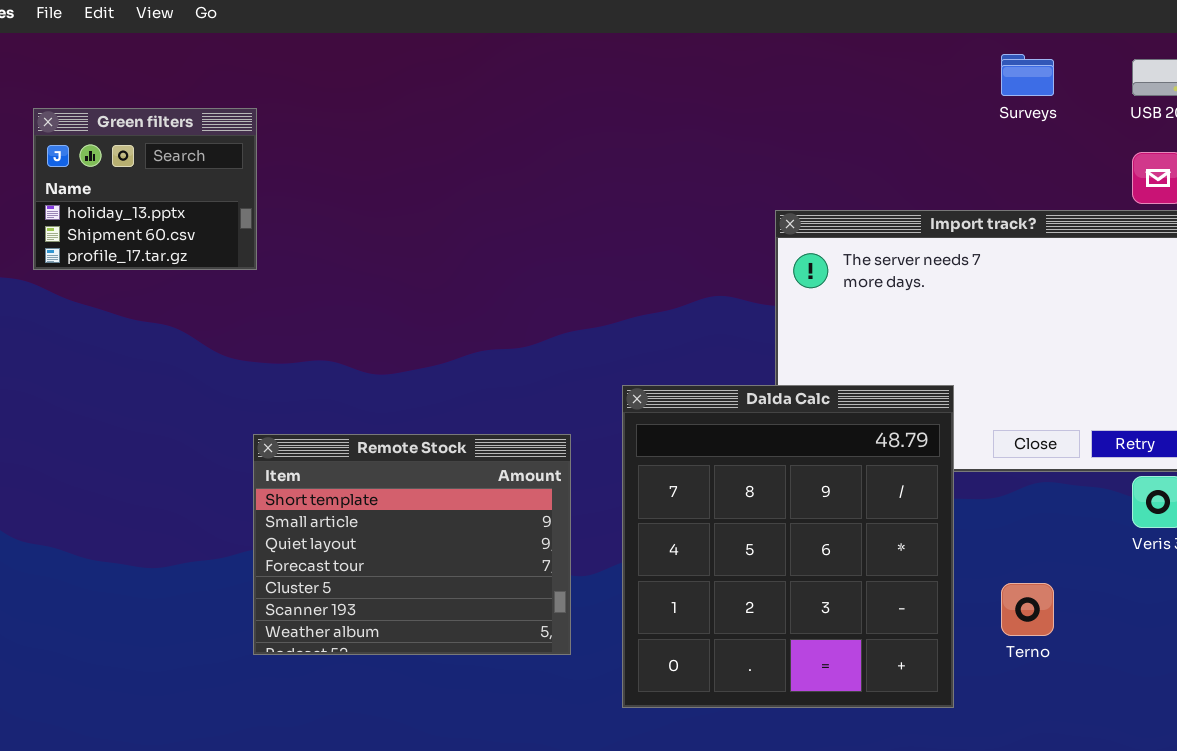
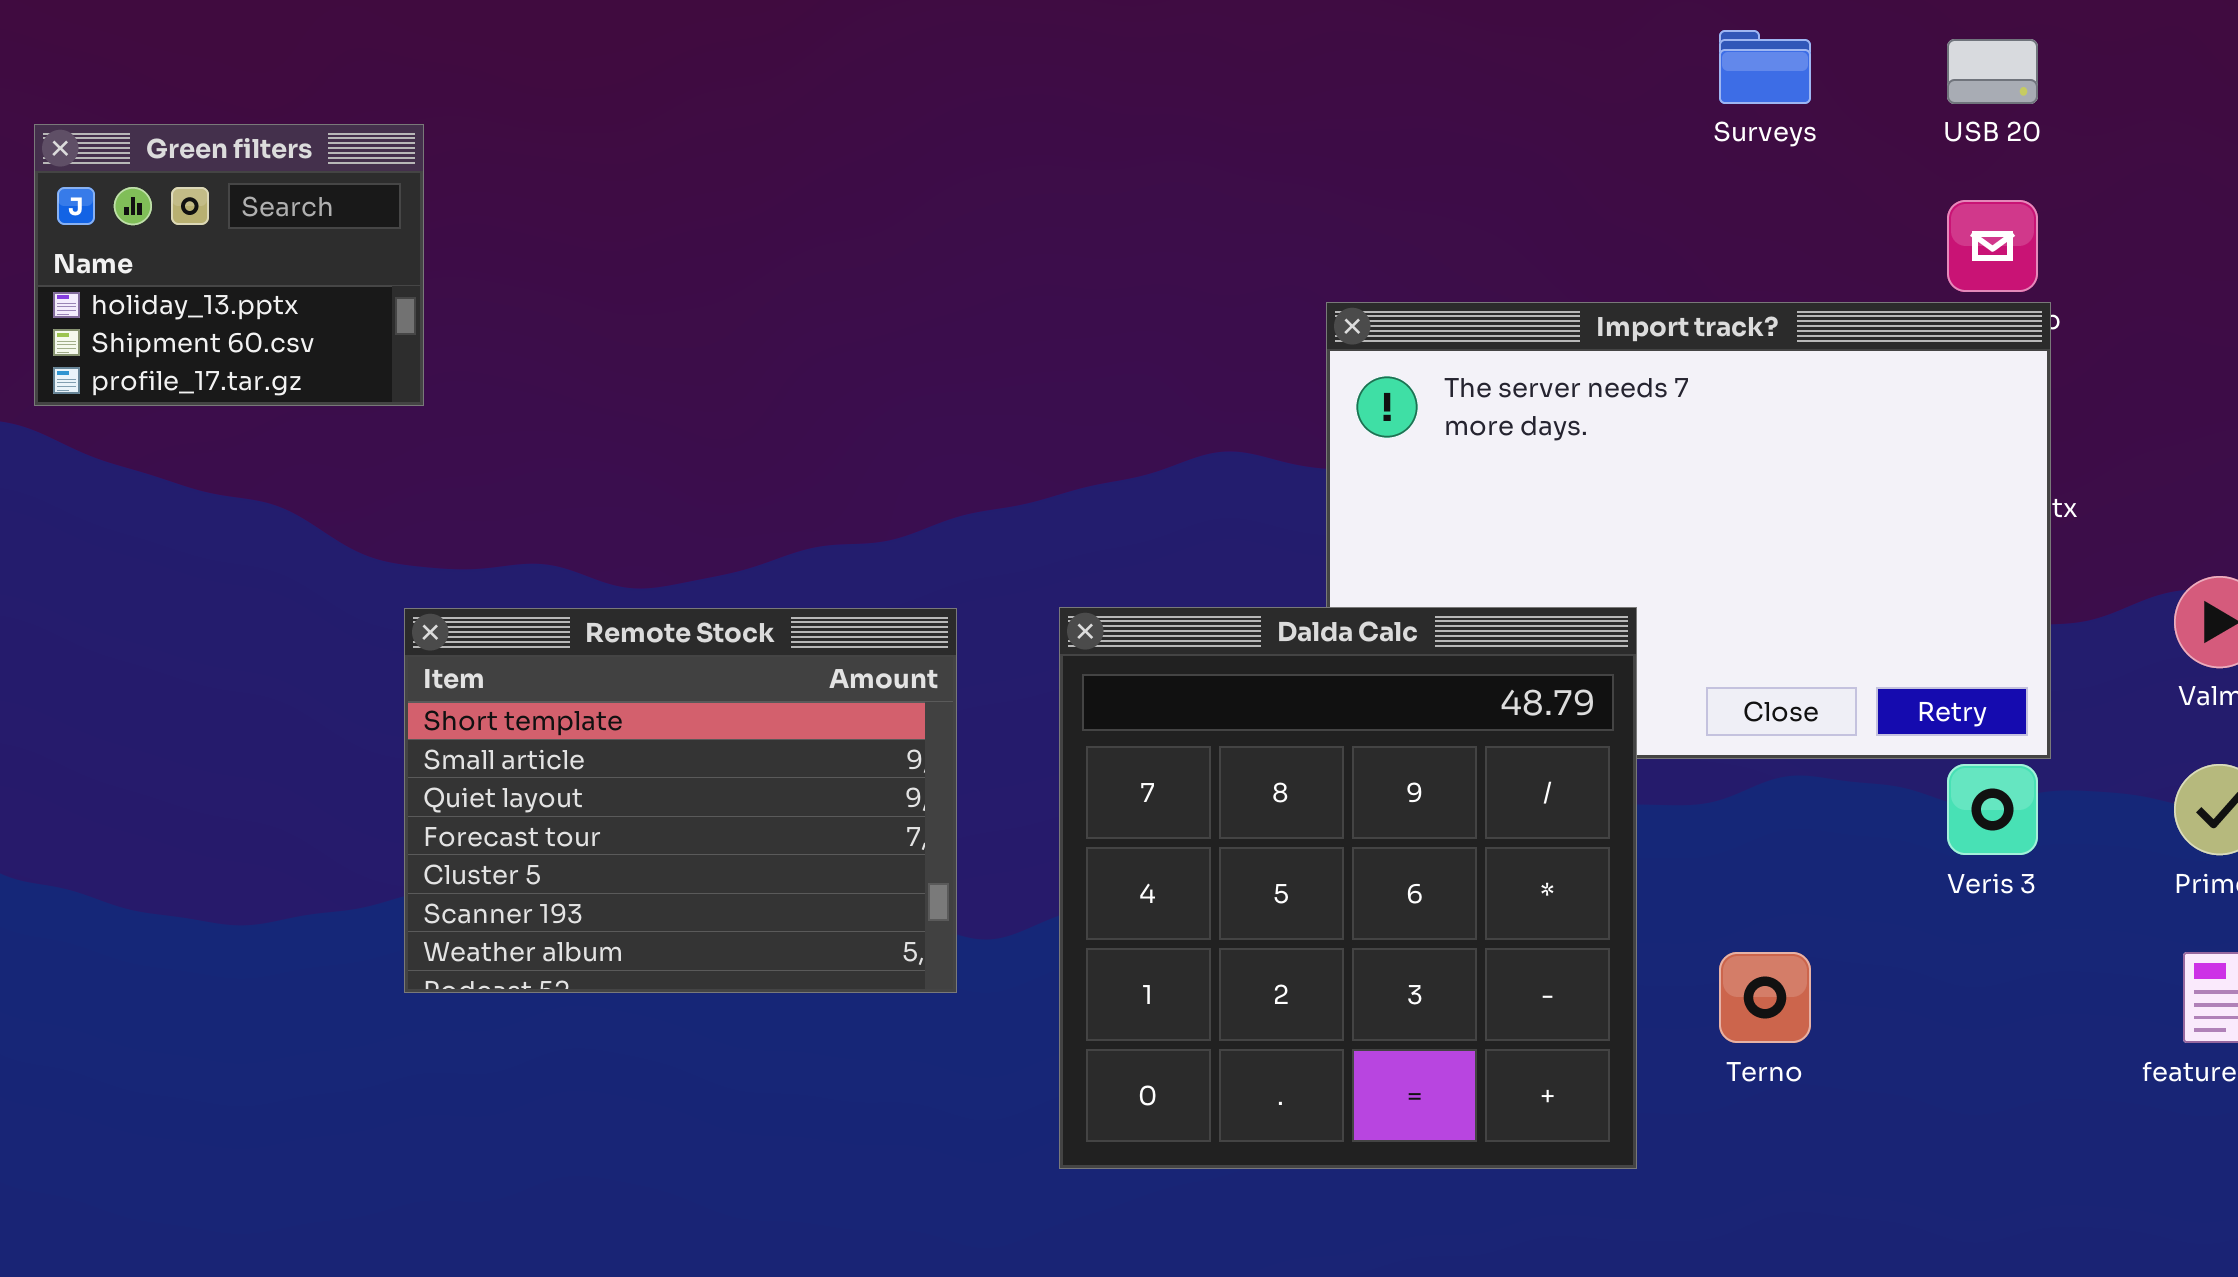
Remote Stock: [253,434,571,655] -> [404,608,957,993], moved

